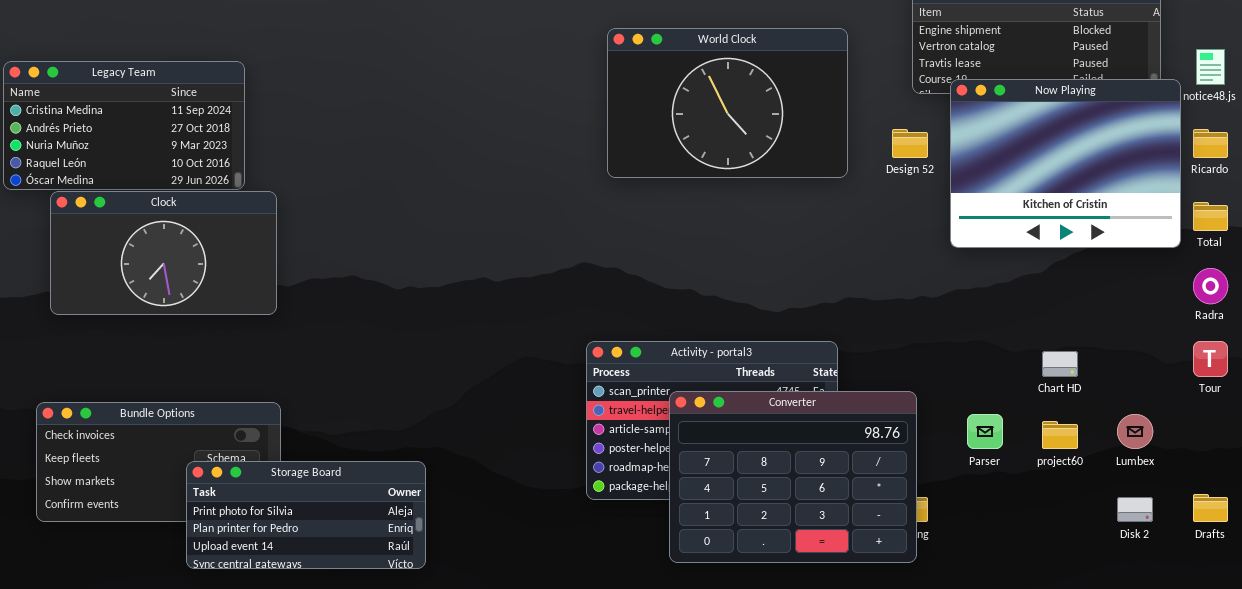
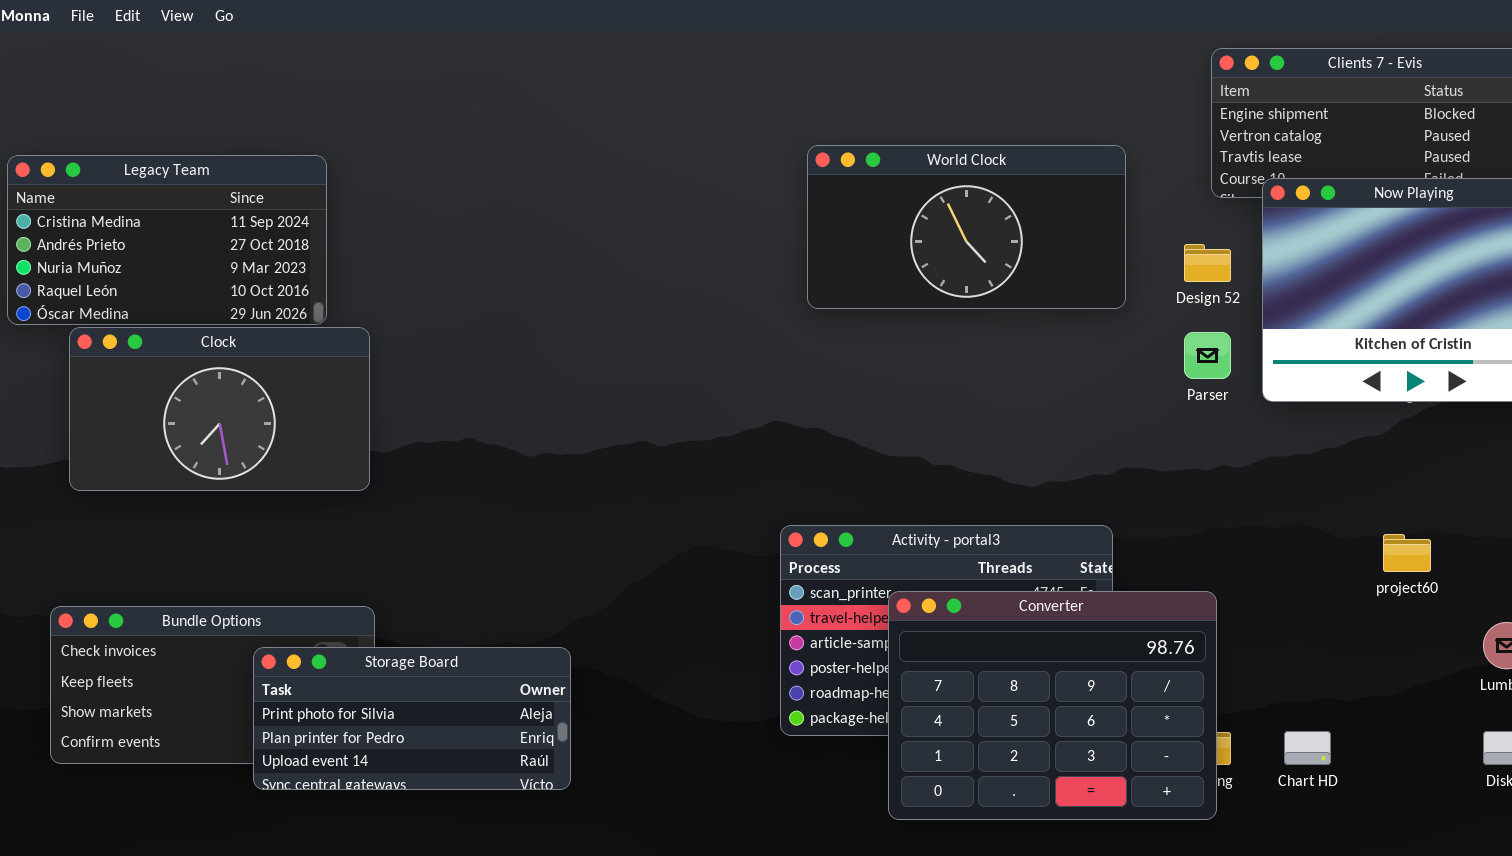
World Clock: [607,28,848,178] -> [807,145,1126,309], resized
Chart HD: [1042,351,1078,377] -> [1284,731,1331,765], moved
Parser: [967,414,1003,449] -> [1184,332,1231,379], moved
project60: [1042,421,1078,449] -> [1383,534,1431,572], moved
Storage Board: [186,461,426,569] -> [253,647,571,790], moved

